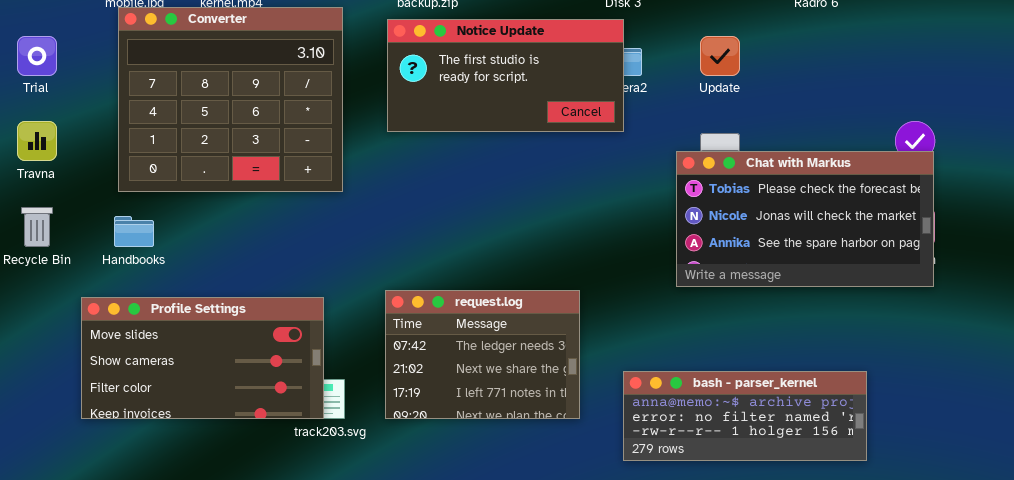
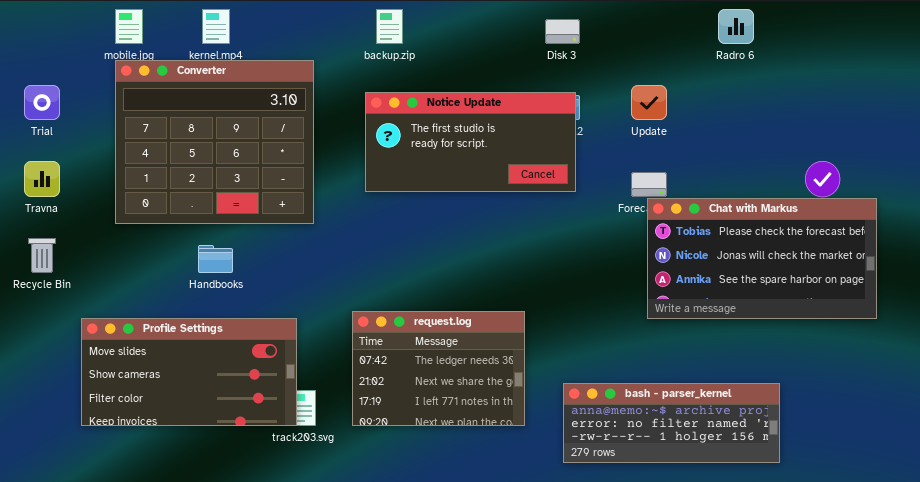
Notice Update: [387,19,624,132] -> [365,92,576,192], moved
Chat with Markus: [676,151,934,287] -> [647,198,877,319], moved
Handbooks: [114,216,154,247] -> [198,245,233,273], moved

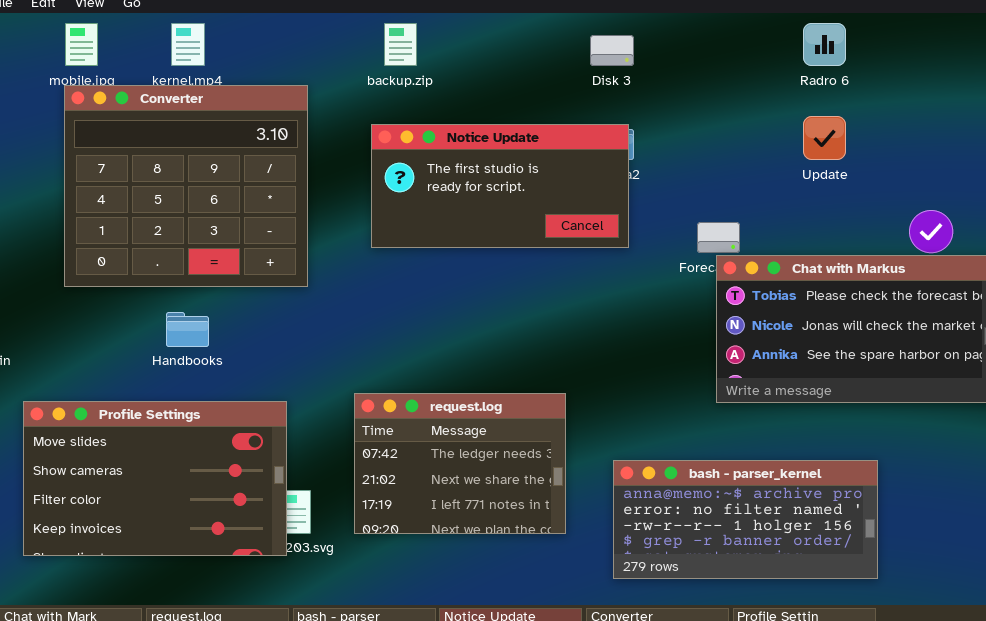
Update: [631,85,667,120] -> [803,116,846,160], moved
Profile Settings: [81,318,297,426] -> [23,401,287,556], resized
bash - parser_kernel: [563,383,780,463] -> [613,460,878,579], resized

